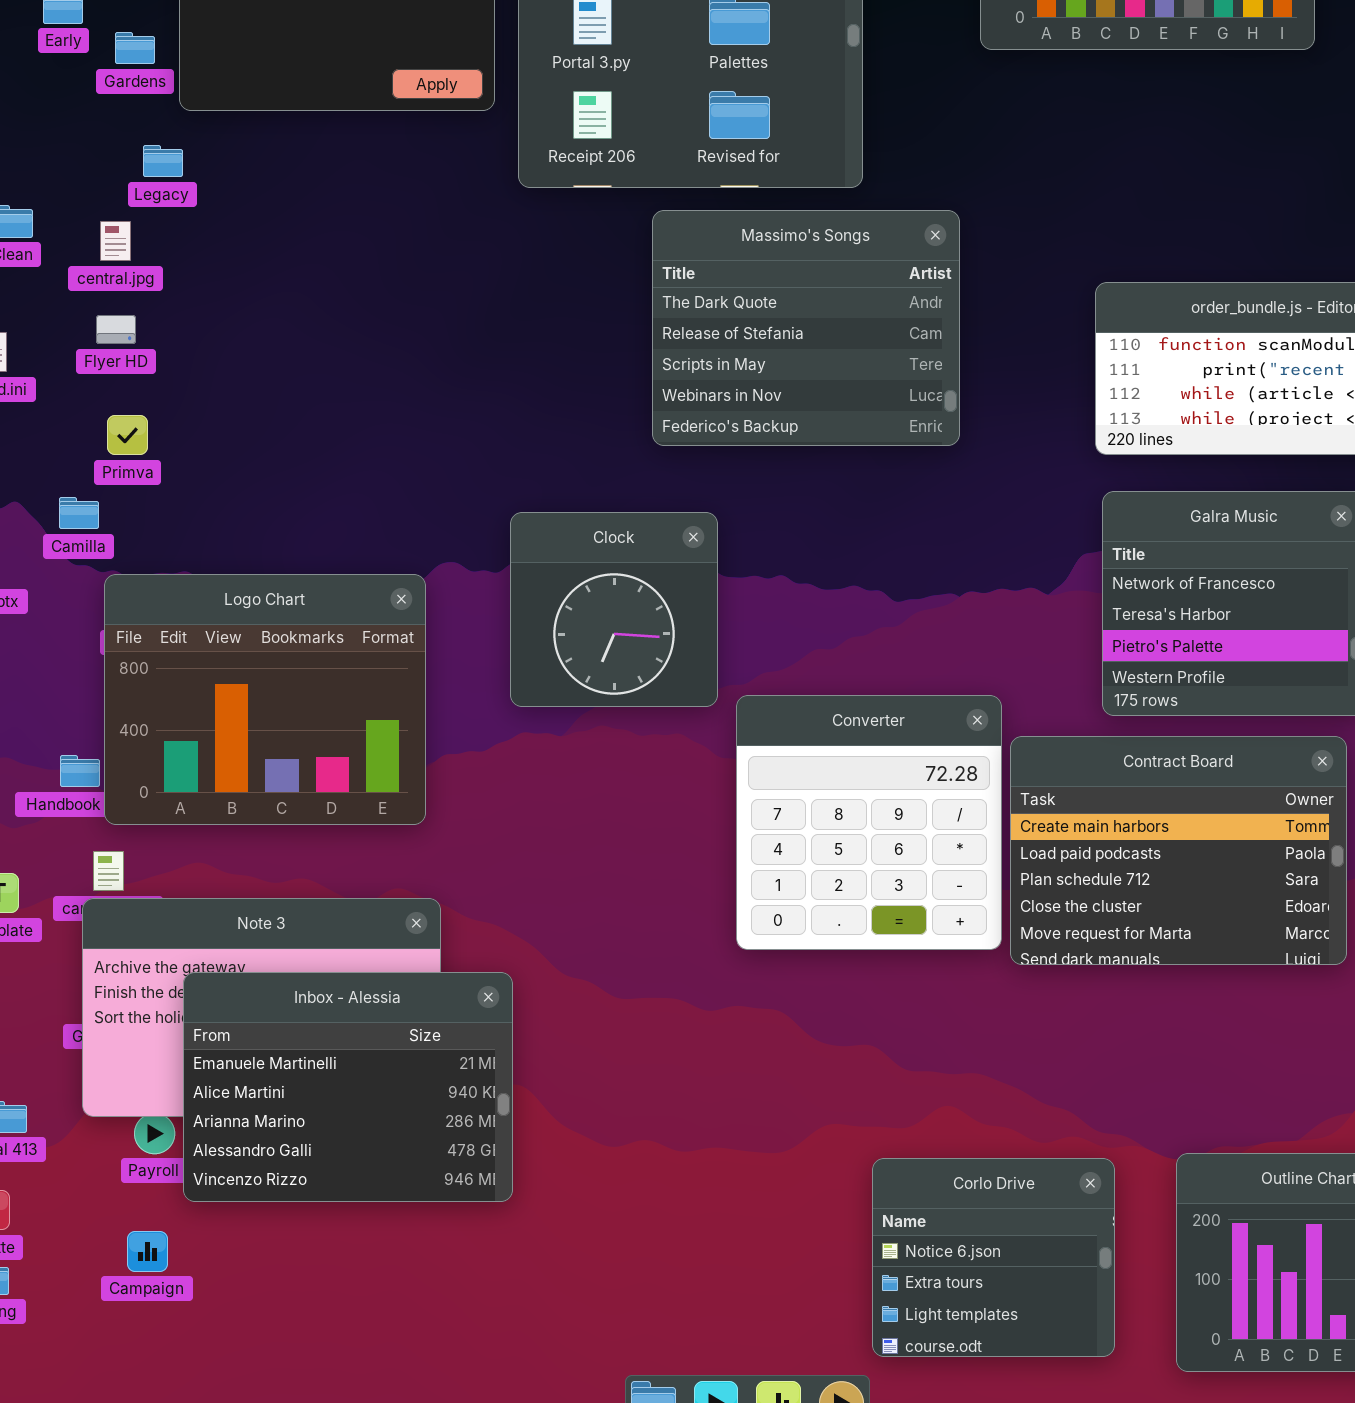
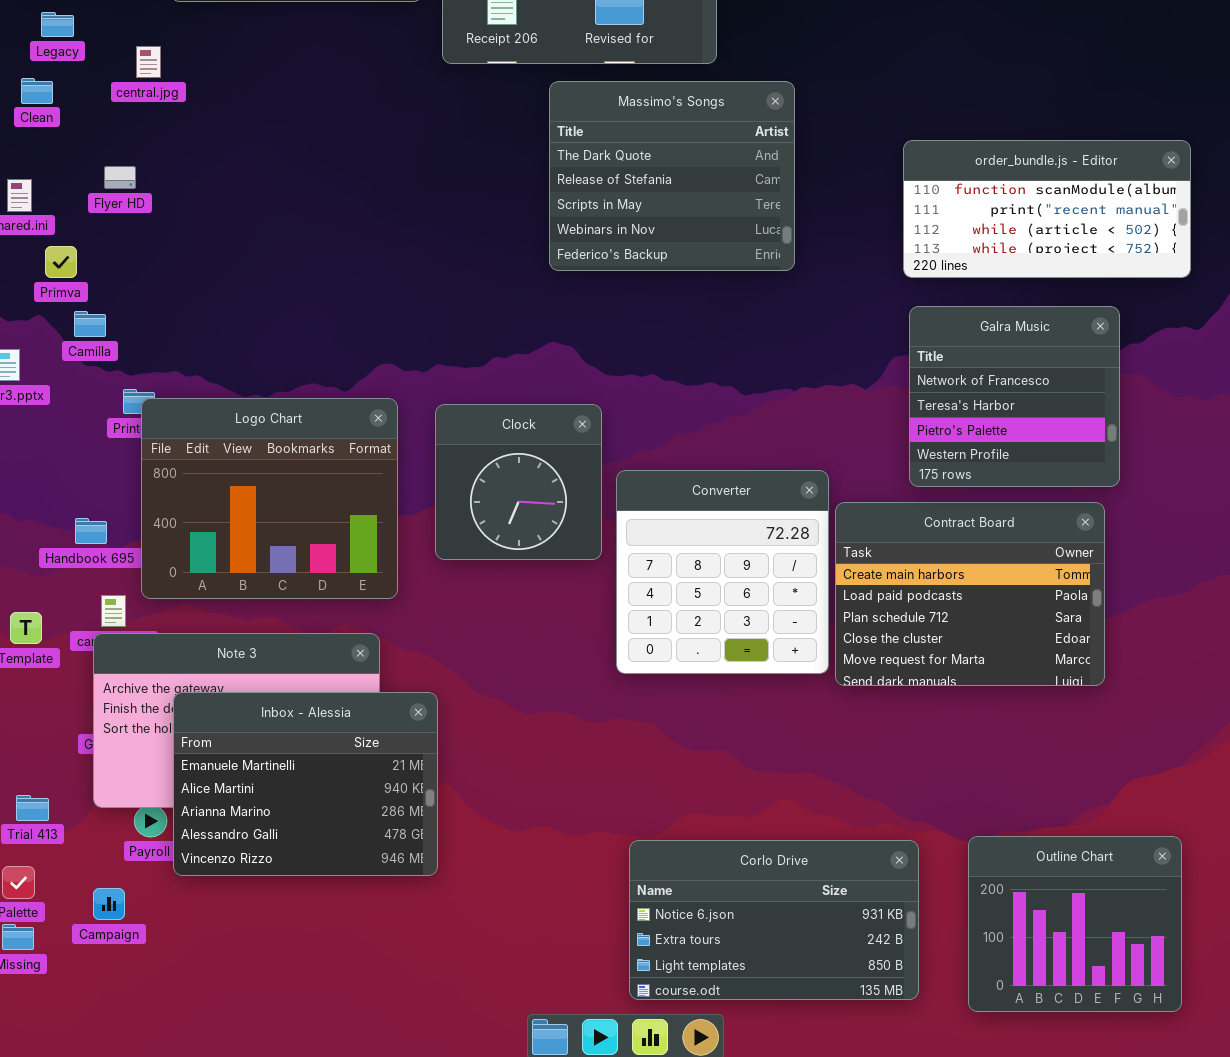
Legacy: [143,145,183,177] -> [41,12,74,37], moved
central.jpg: [100,221,131,261] -> [136,46,161,78], moved
Primva: [107,415,148,455] -> [45,246,77,278], moved
Clock: [510,512,718,707] -> [435,404,602,560], moved
Logo Chart: [104,574,426,825] -> [141,398,398,599], moved
Corlo Drive: [872,1158,1115,1357] -> [629,840,919,1000], resized
Campaign: [127,1231,168,1272] -> [93,888,125,920], moved

